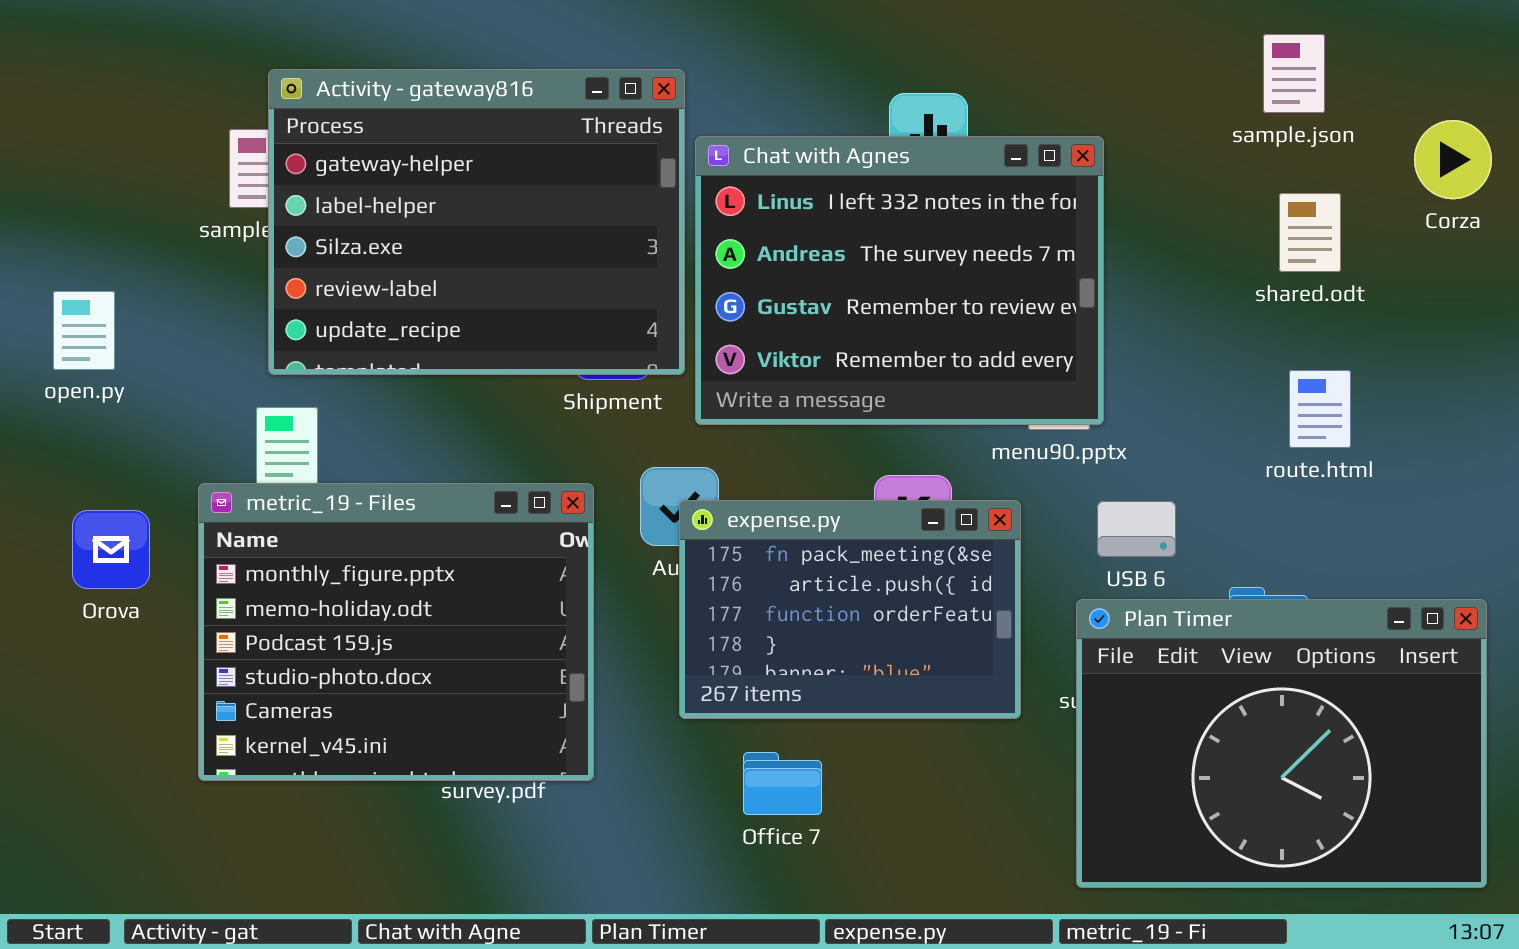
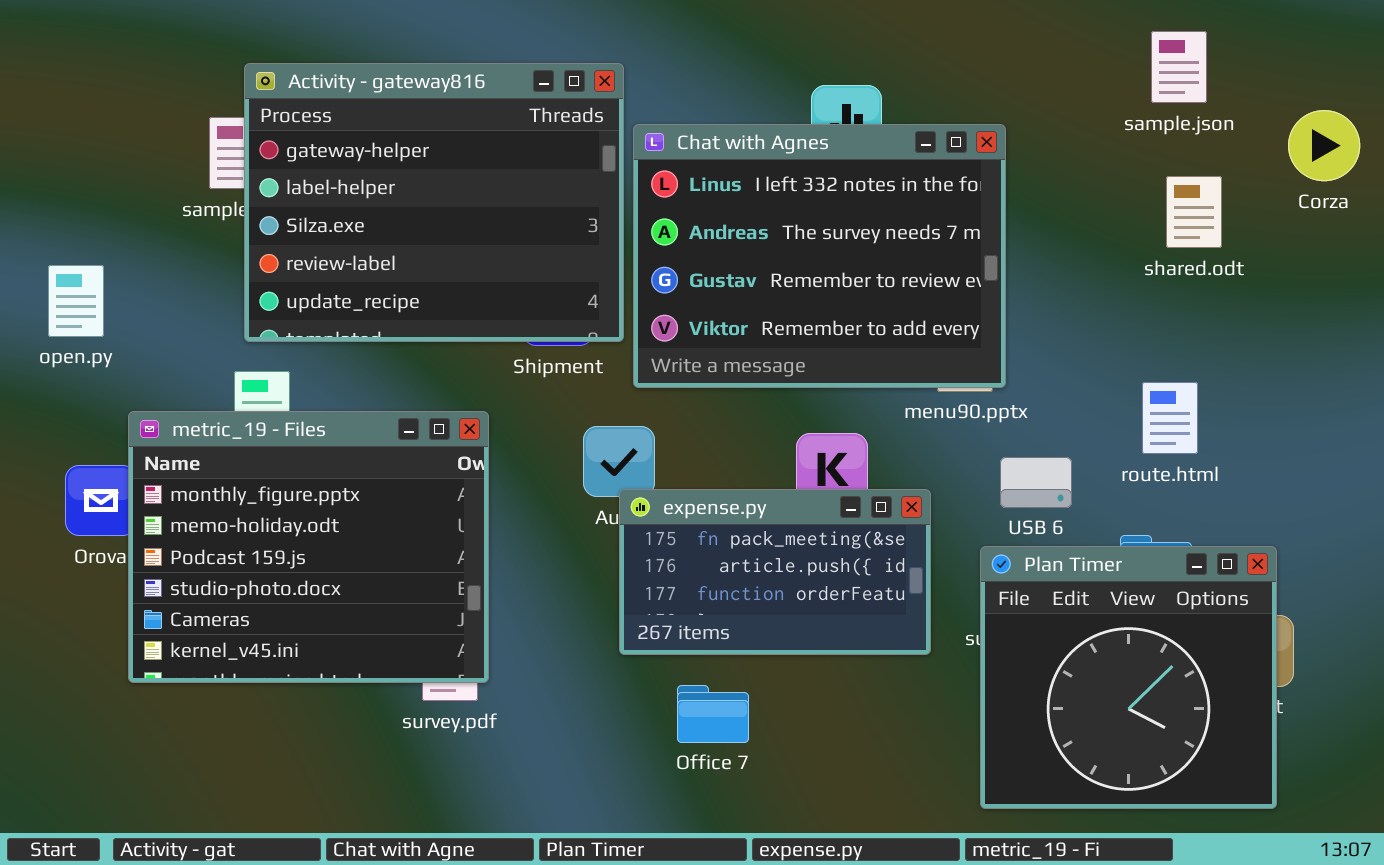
route.html: [1289,370,1351,448] -> [1142,382,1198,454], moved
metric_19 - Files: [198,483,594,781] -> [128,411,489,683], moved
expense.py: [679,500,1021,719] -> [619,489,931,655], resized
Plan Timer: [1076,599,1487,888] -> [980,546,1277,809], resized

